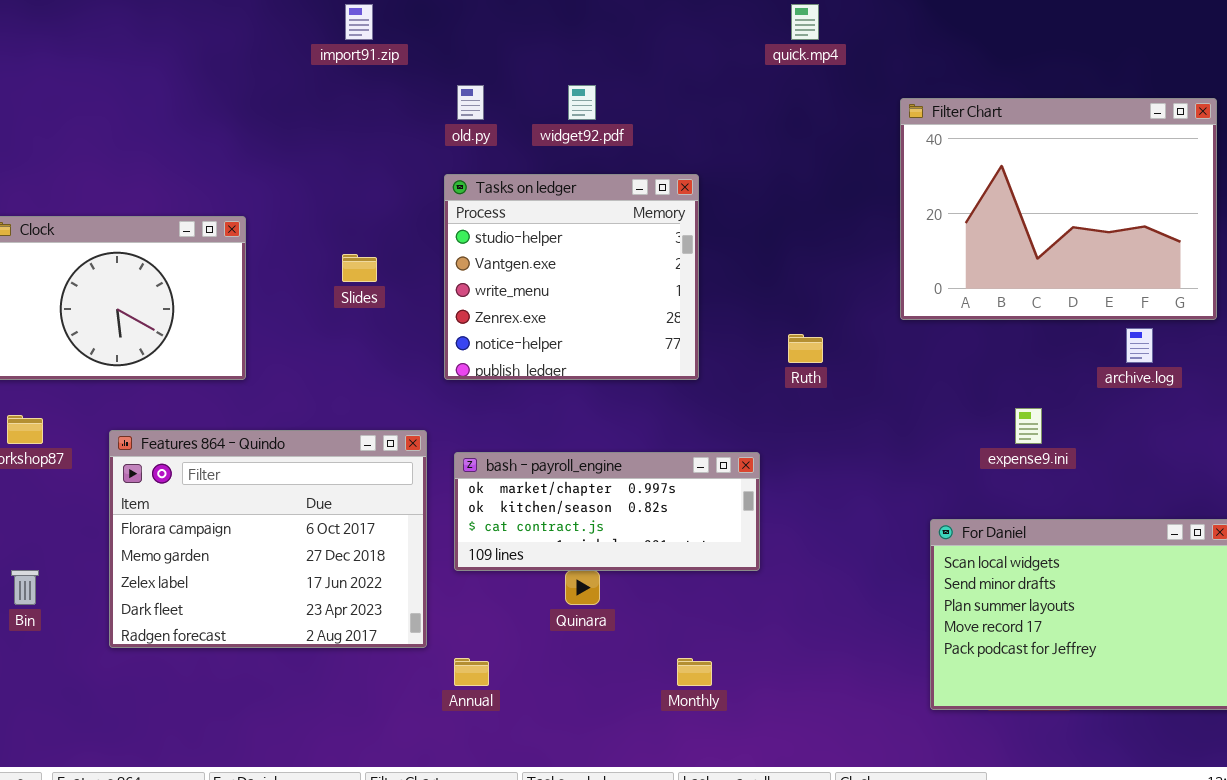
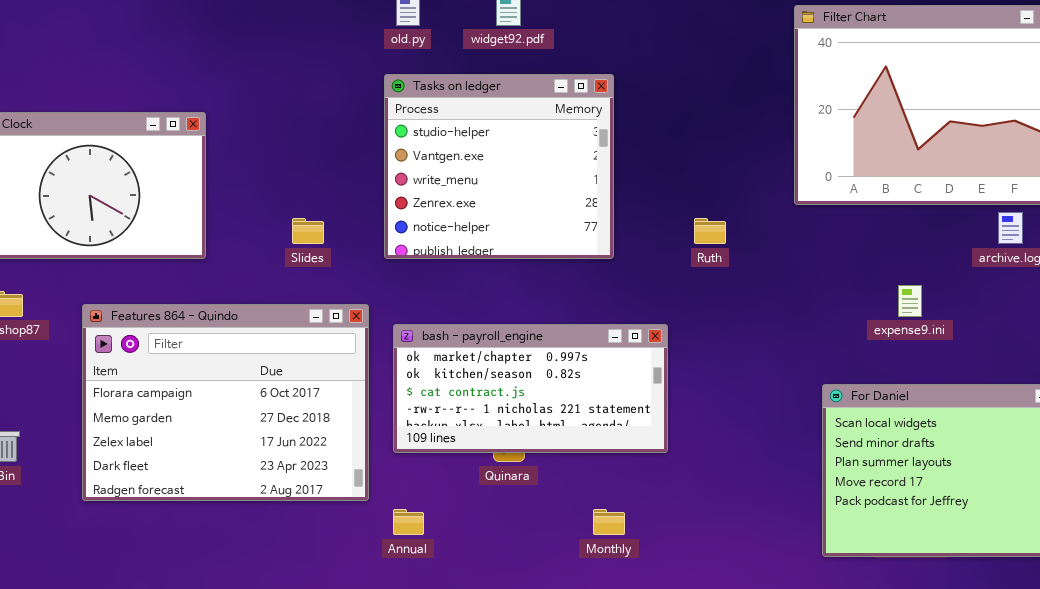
Slides: [342,254,377,282] -> [292,218,324,244], moved
bash - payroll_engine: [454,452,760,571] -> [393,324,668,453], resized

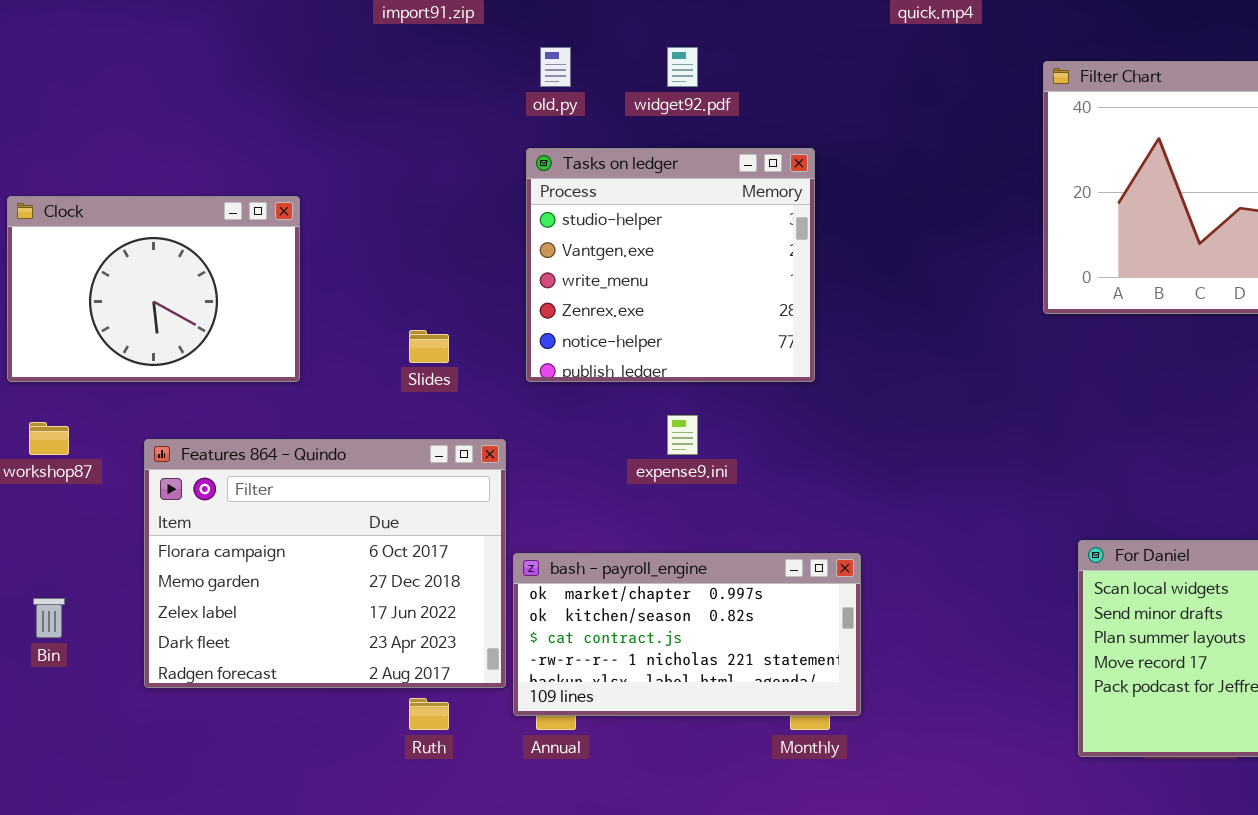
Ruth: [694,218,726,244] -> [409,698,449,730], moved
expense9.ini: [898,285,922,317] -> [667,415,698,455], moved
bash - payroll_engine: [393,324,668,453] -> [513,553,861,716], moved

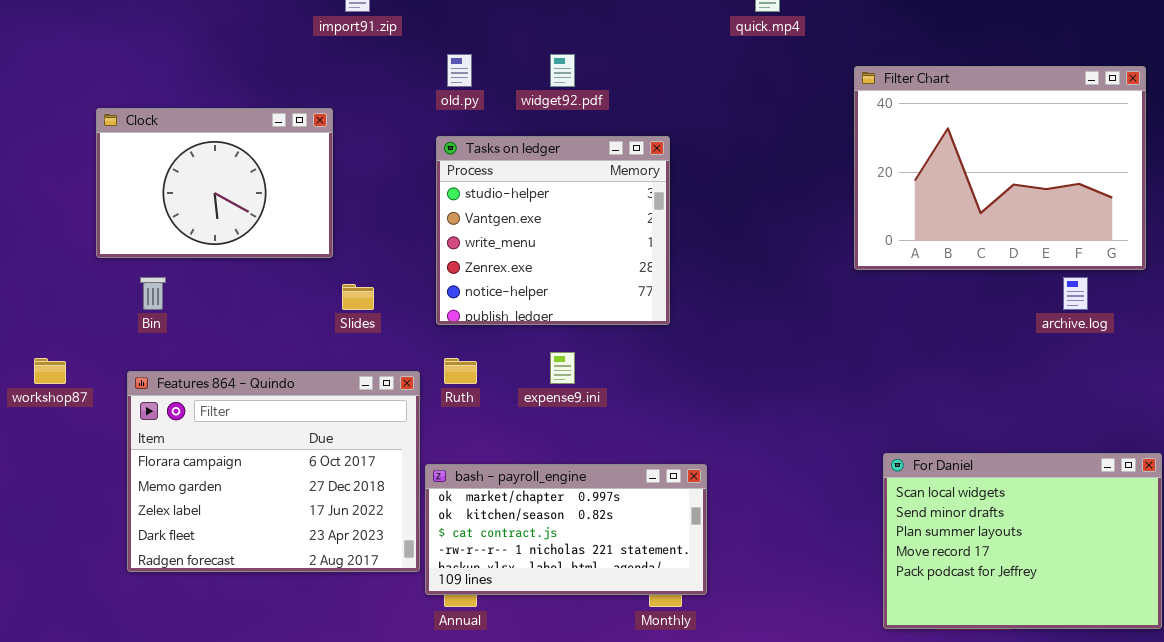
Clock: [7,196,300,382] -> [96,108,333,258], moved
Bin: [33,598,65,638] -> [140,277,166,310], moved
Ruth: [409,698,449,730] -> [444,358,477,384], moved

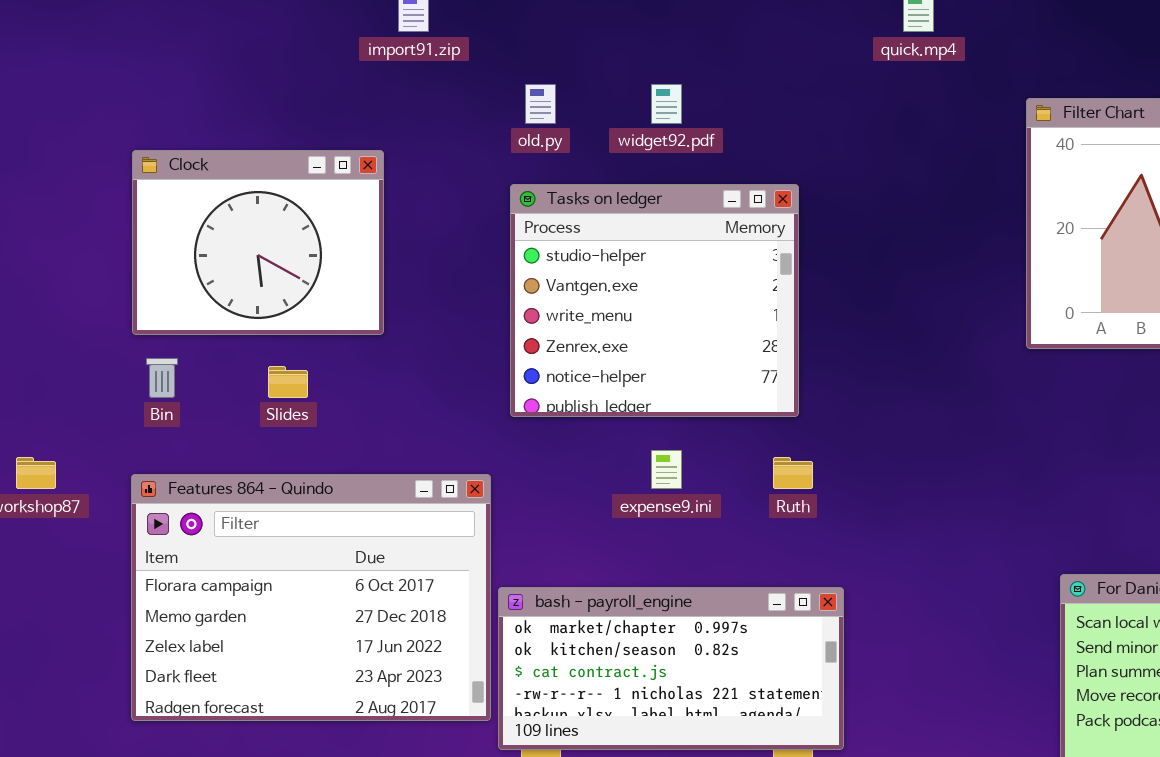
Clock: [96,108,333,258] -> [132,150,384,335], resized
Slides: [342,284,374,310] -> [268,366,308,398], moved
Ruth: [444,358,477,384] -> [773,457,813,489], moved

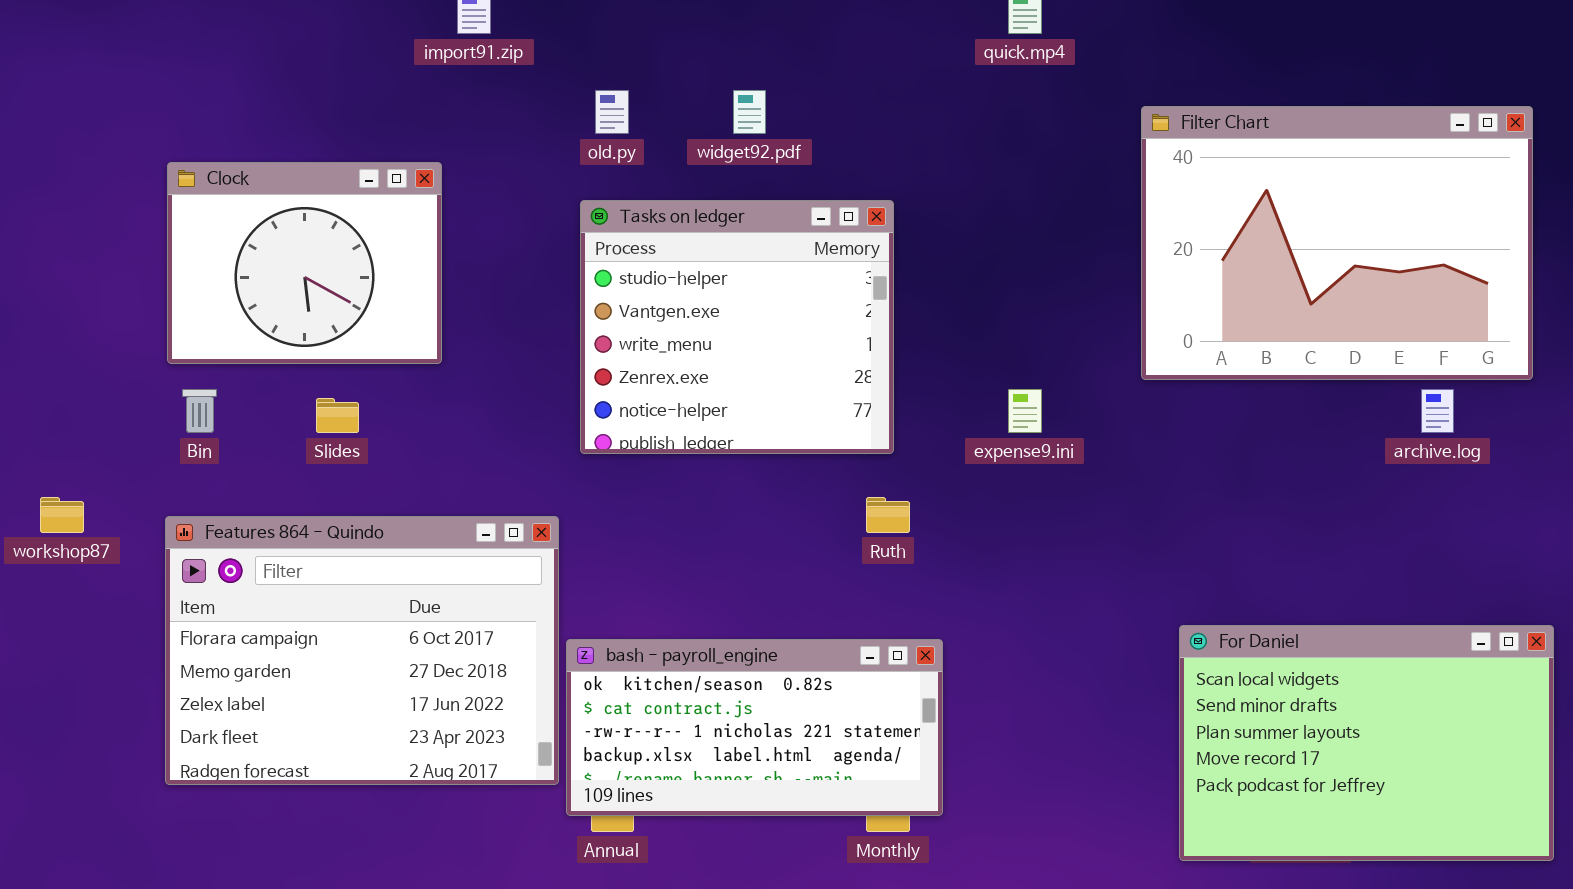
expense9.ini: [651,450,682,489] -> [1008,389,1042,433], moved
bash - payroll_engine: [498,587,844,750] -> [566,639,943,816], scrolled down 1 row

